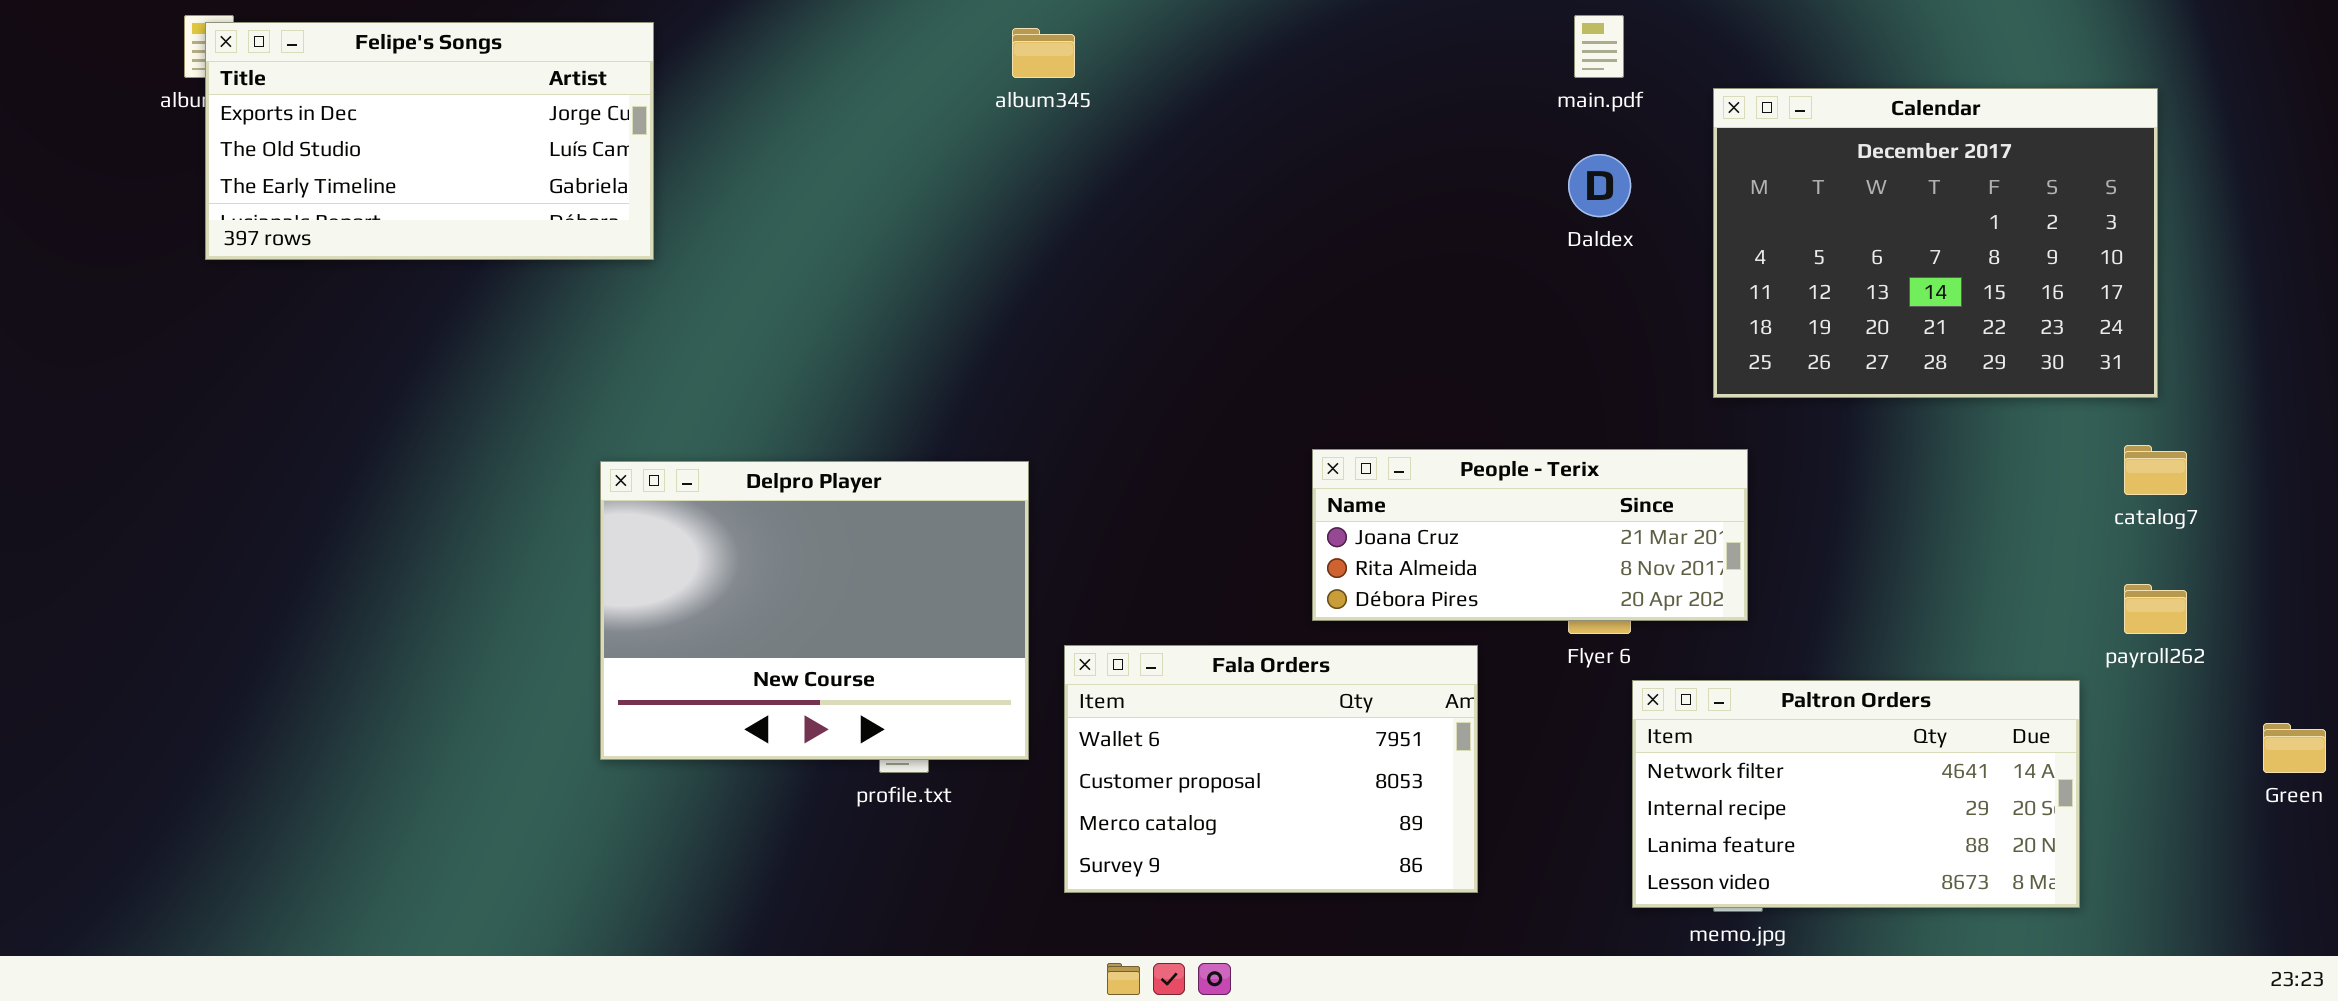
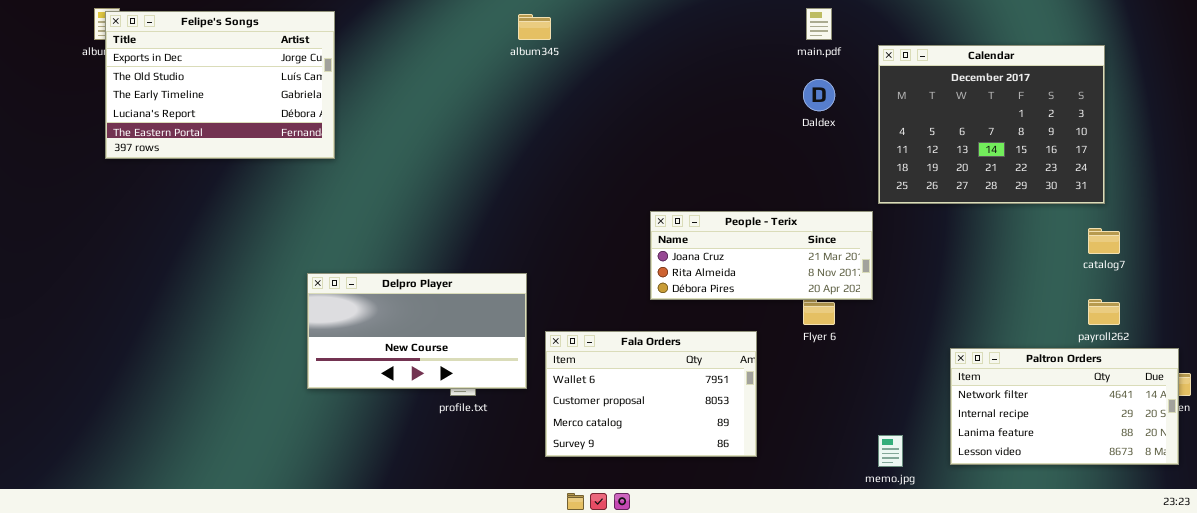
Felipe's Songs: [205,22,654,260] -> [105,11,335,159], resized
People - Terix: [1312,449,1748,621] -> [650,211,873,300], moved
Delpro Player: [600,461,1029,760] -> [307,273,527,389], resized
Paltron Orders: [1632,680,2080,908] -> [950,348,1179,465], moved

